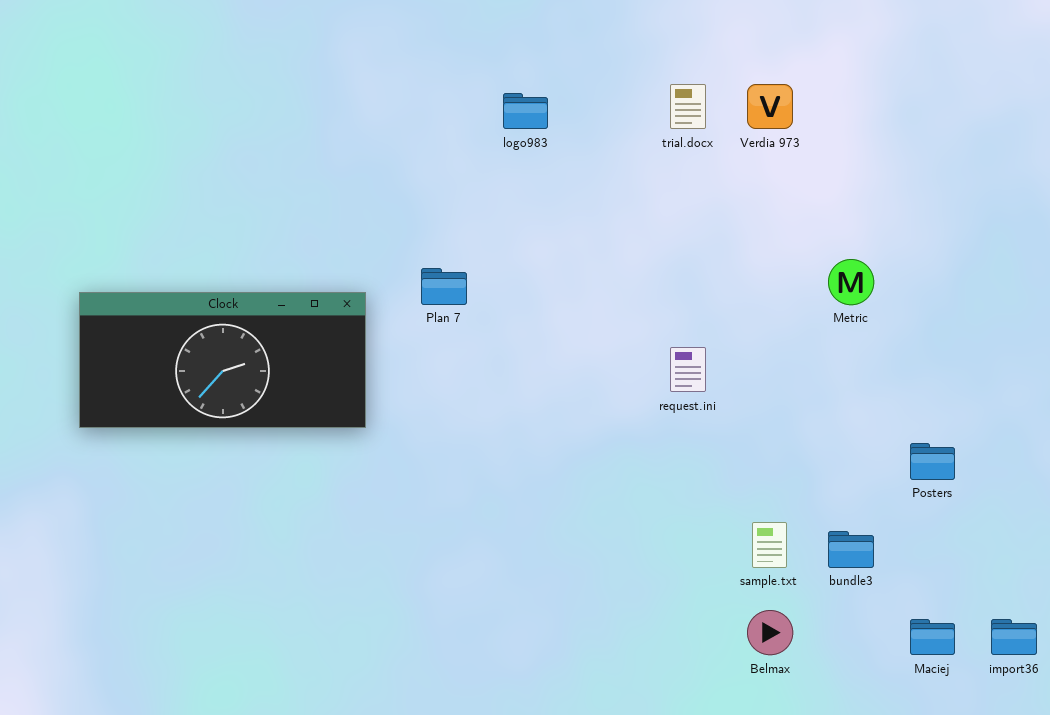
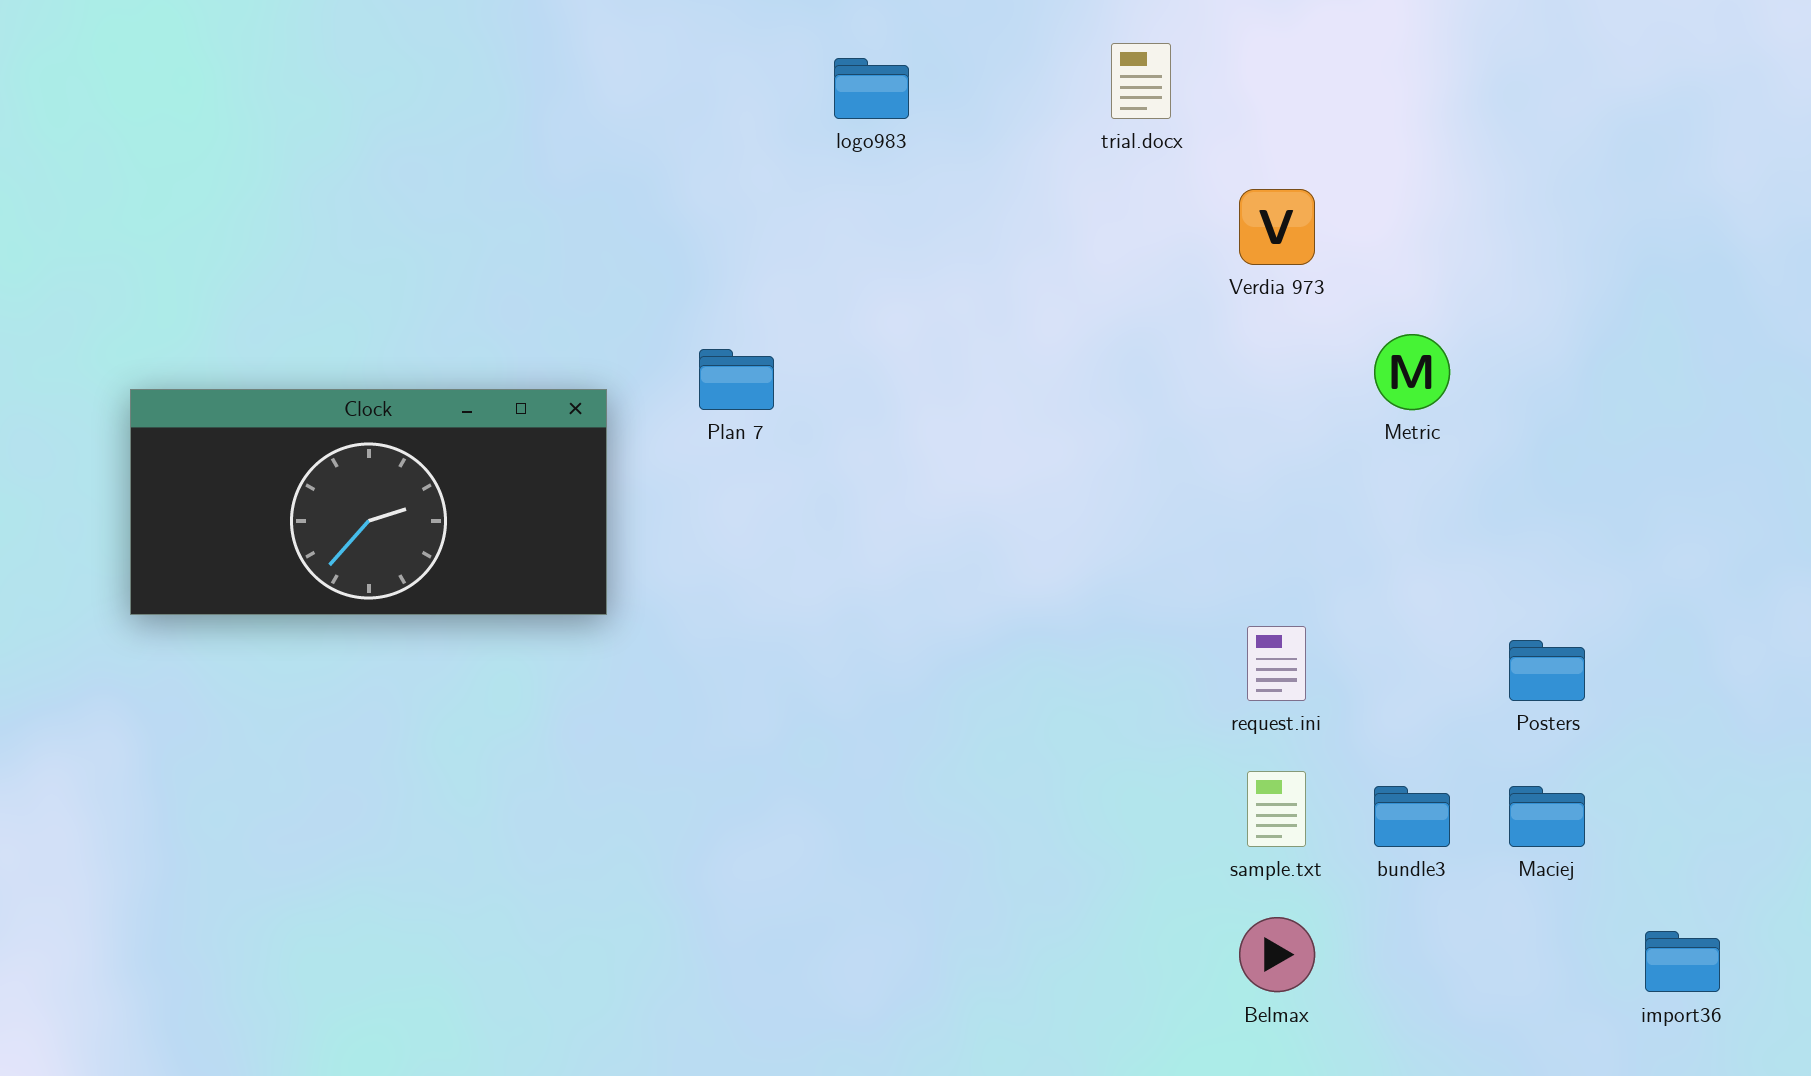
Verdia 973: [747,84,793,129] -> [1239,189,1315,265], moved
request.ini: [670,347,706,392] -> [1247,626,1306,701], moved
Maciej: [910,619,955,655] -> [1509,786,1585,847], moved

